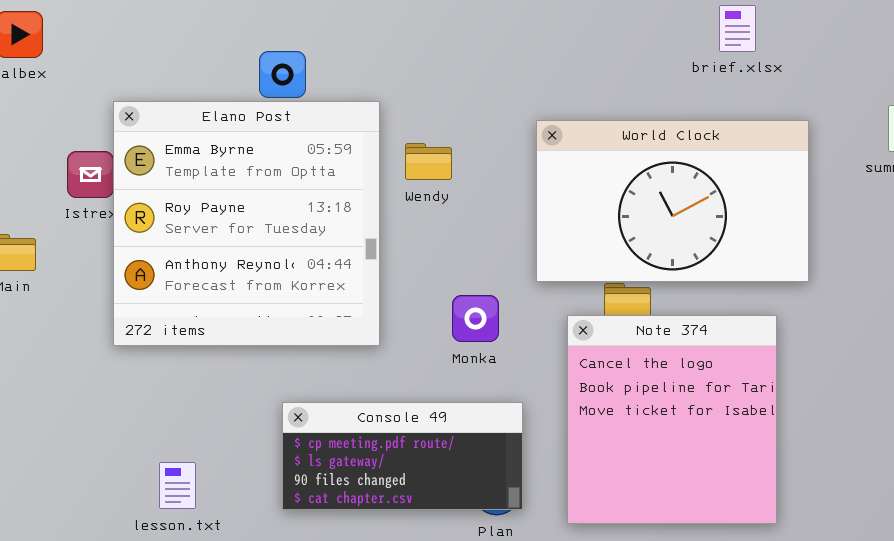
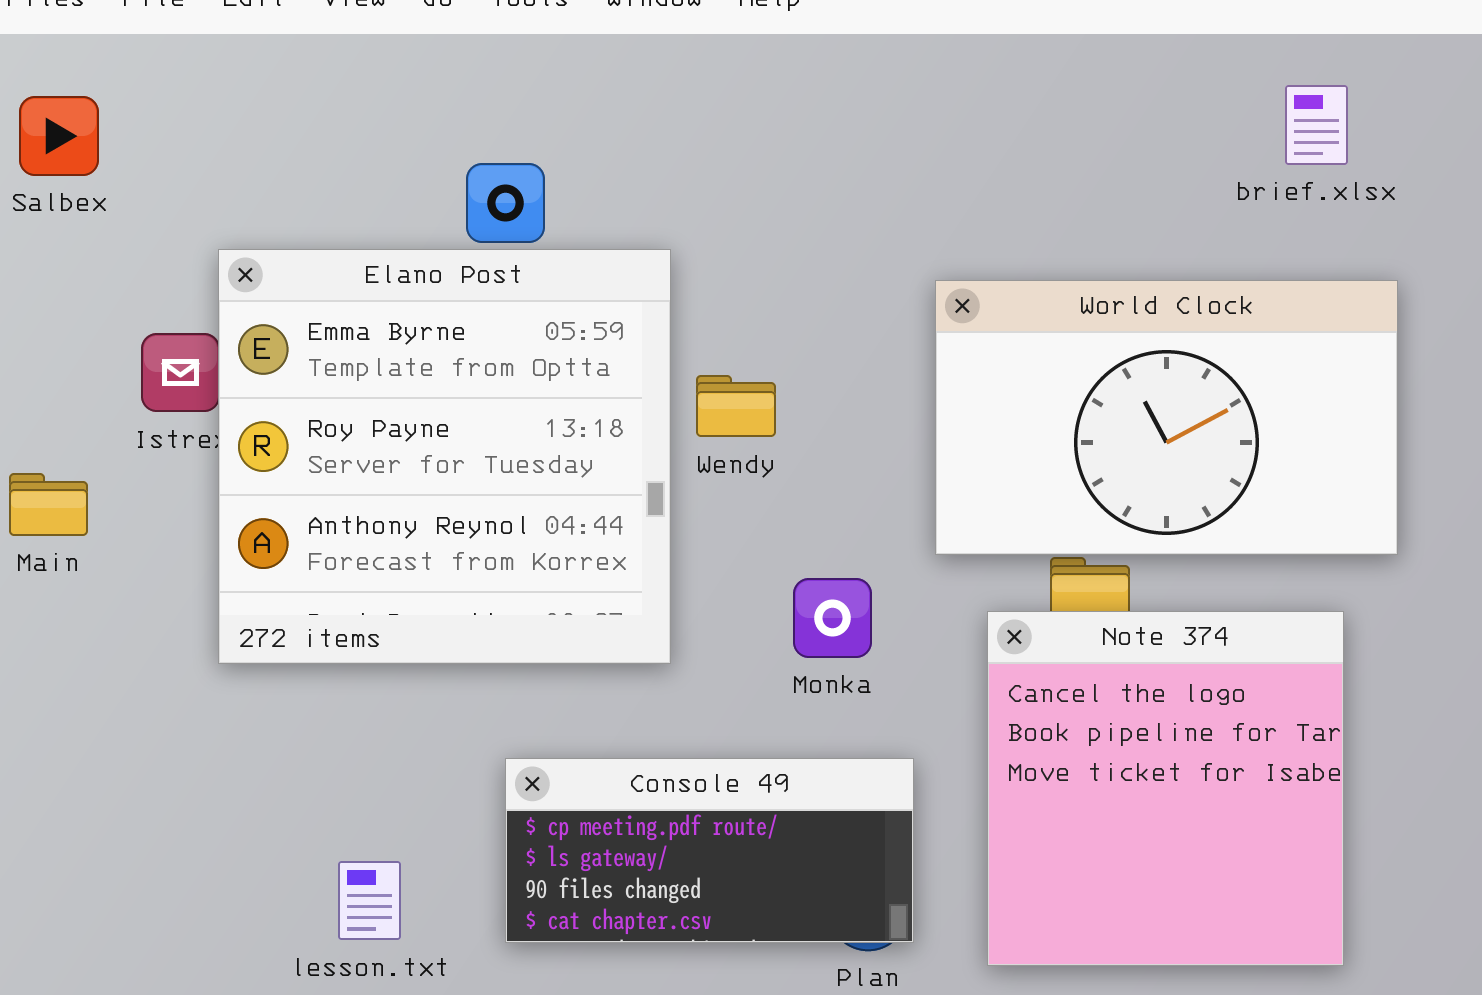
brief.xlsx: [719,5,756,52] -> [1285,85,1348,165], moved
Wendy: [405,143,452,180] -> [696,375,776,437], moved
lesson.txt: [159,462,196,509] -> [338,861,401,940], moved

